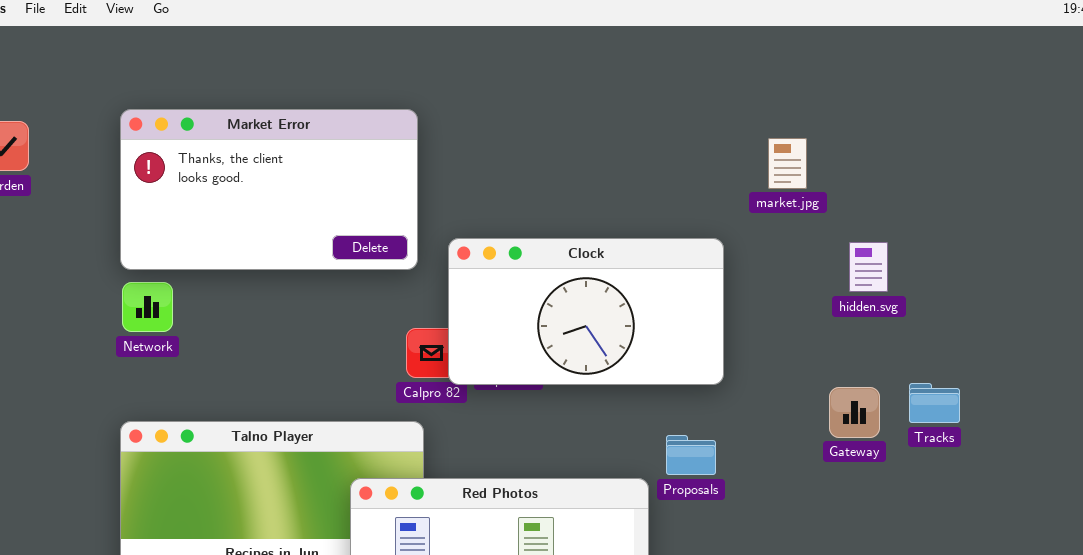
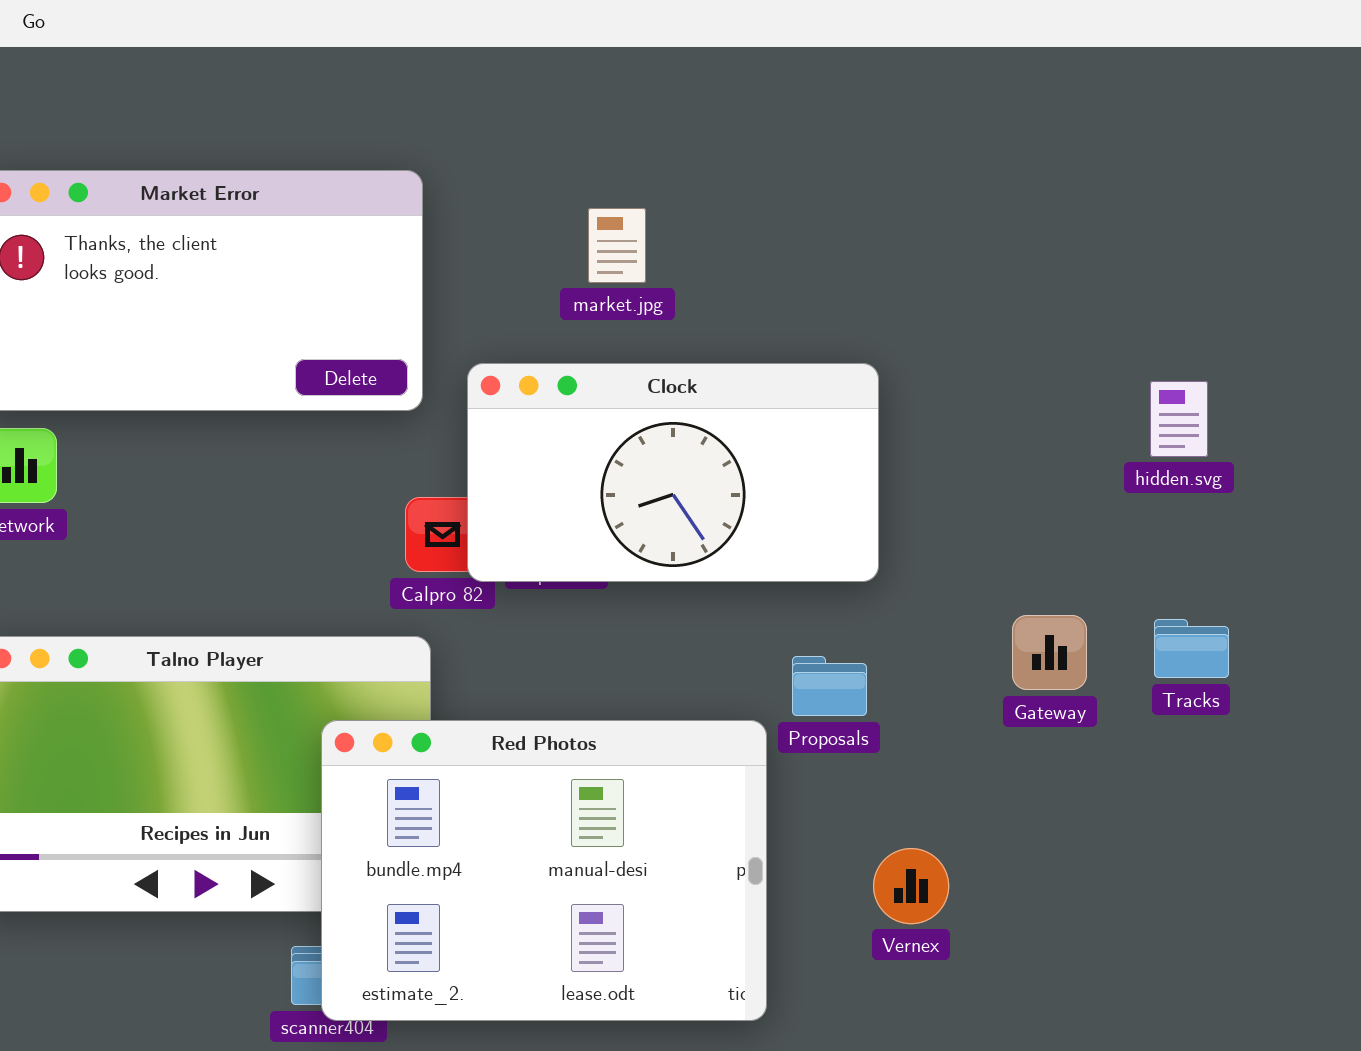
market.jpg: [768,138,807,189] -> [588,208,646,283], moved
hidden.svg: [849,242,888,292] -> [1150,381,1208,457], moved
Tracks: [909,383,960,423] -> [1154,619,1229,678], moved
Gateway: [829,387,880,438] -> [1012,615,1087,690], moved

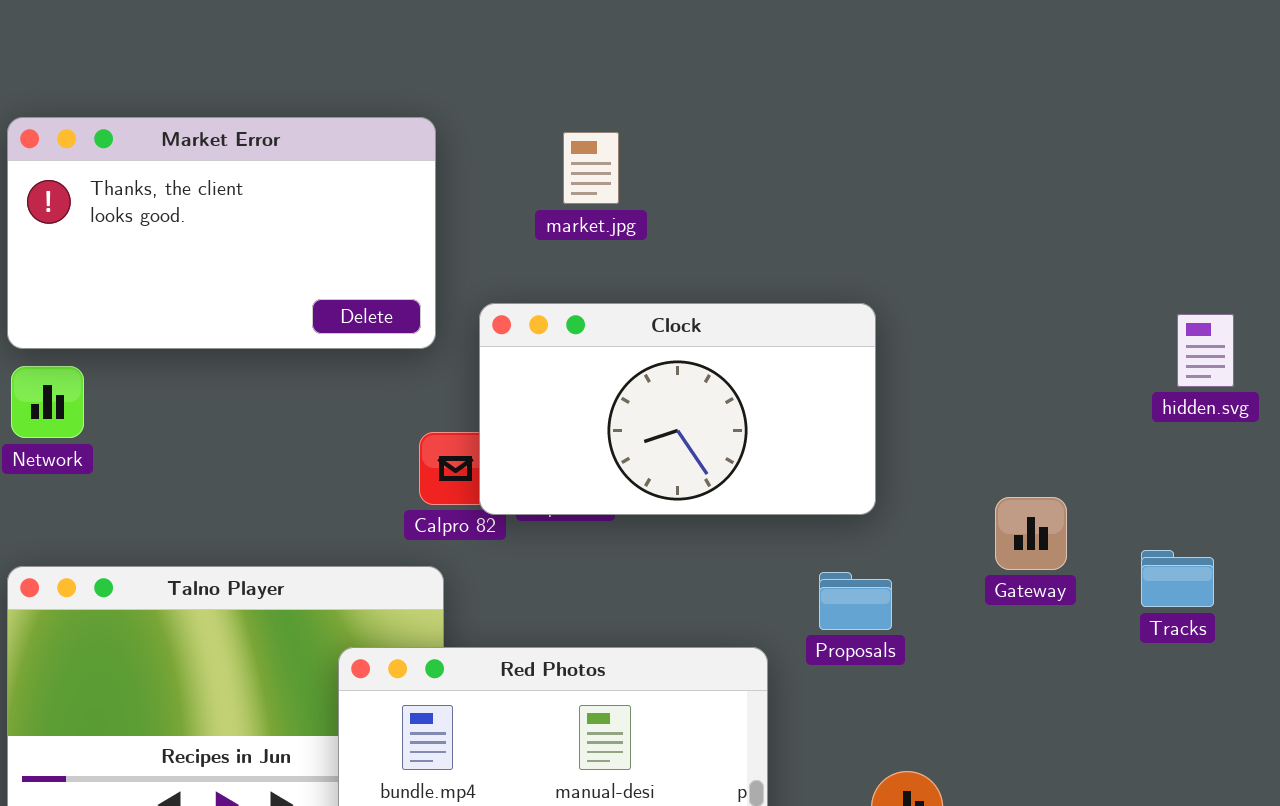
market.jpg: [588,208,646,283] -> [563,132,619,204], moved
hidden.svg: [1150,381,1208,457] -> [1177,314,1234,387], moved
Gateway: [1012,615,1087,690] -> [995,497,1067,570], moved
Proposals: [792,656,867,716] -> [819,572,892,630], moved

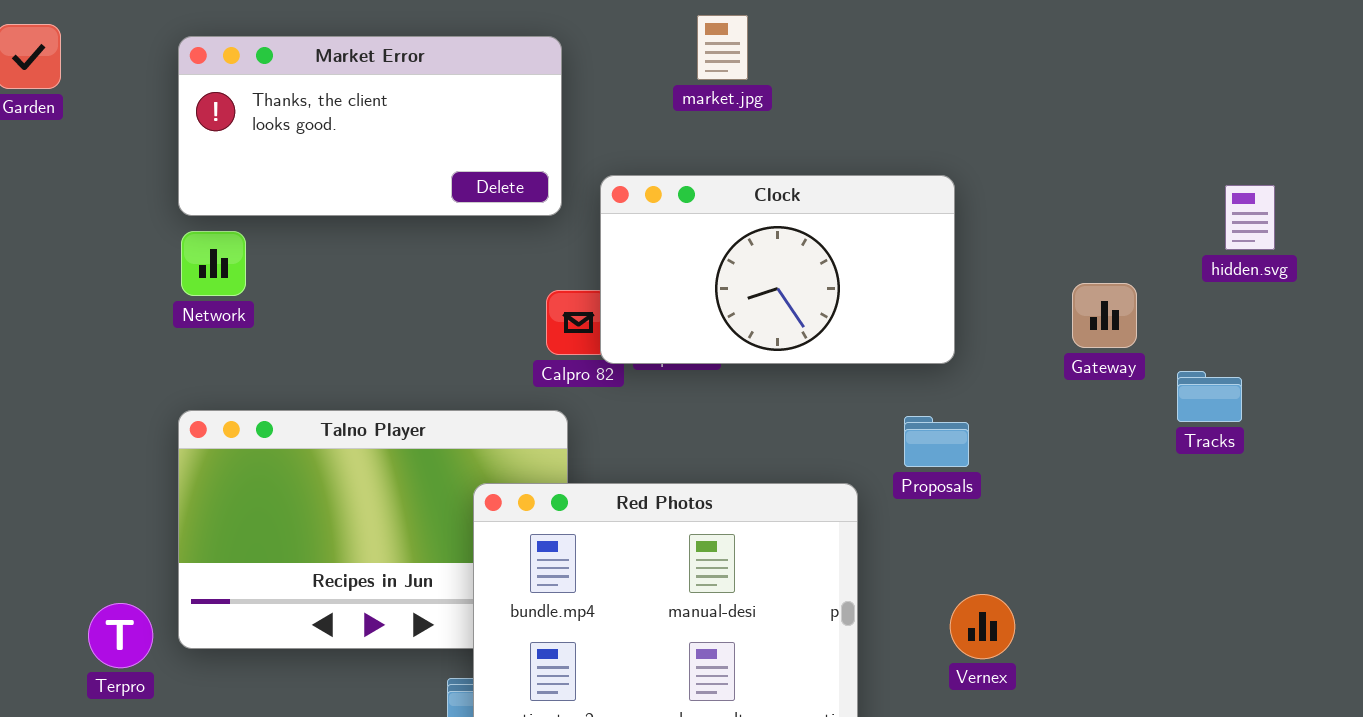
Market Error: [7,117,436,349] -> [178,36,562,216], resized
market.jpg: [563,132,619,204] -> [697,15,748,80], moved
Gateway: [995,497,1067,570] -> [1072,283,1137,348], moved
Tracks: [1141,550,1214,607] -> [1177,371,1242,422], moved

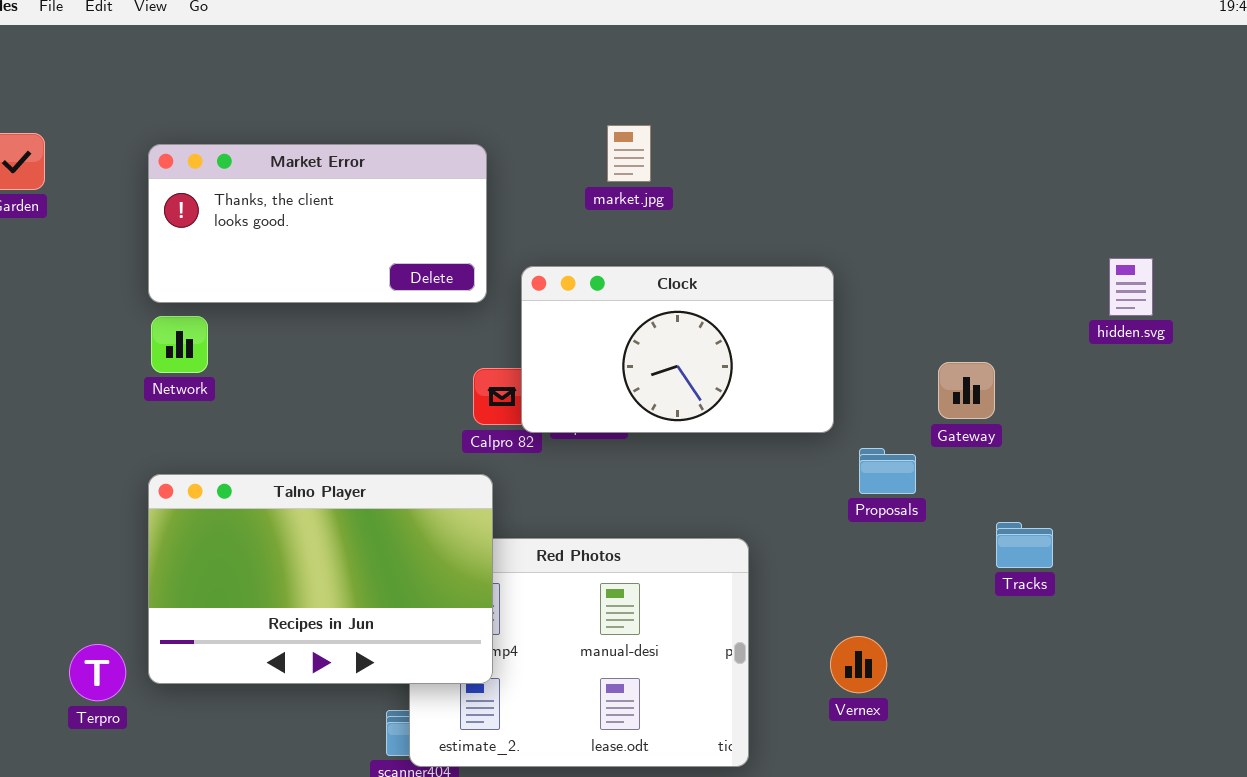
hidden.svg: [1225,185,1275,250] -> [1109,258,1153,316], moved
Tracks: [1177,371,1242,422] -> [996,522,1053,568], moved
Talno Player: [178,410,568,649] -> [148,474,493,684], raised
Proposals: [904,416,969,467] -> [859,448,916,494], moved

